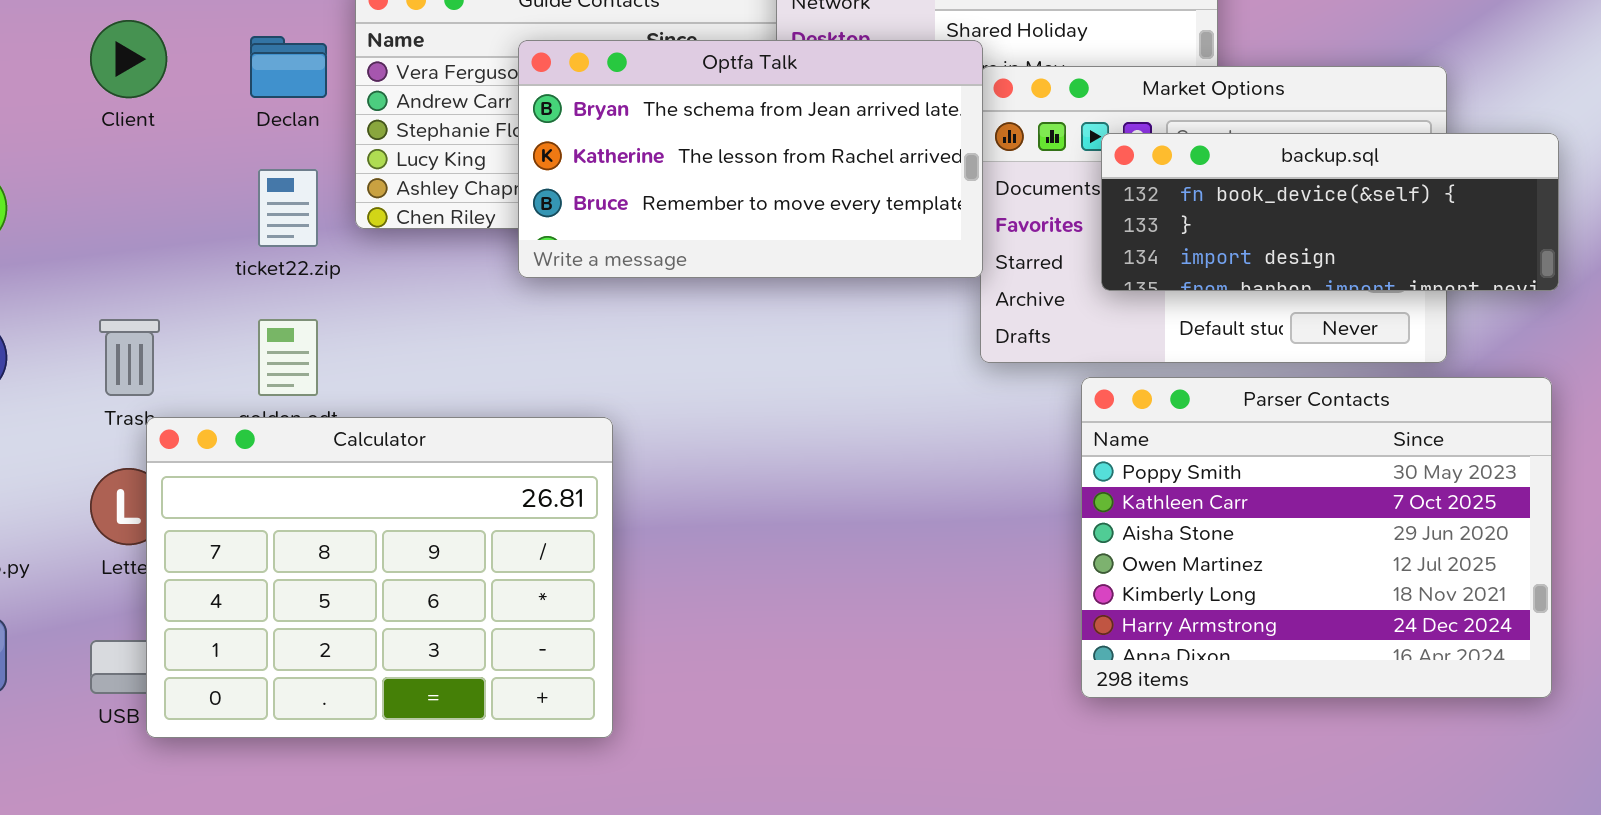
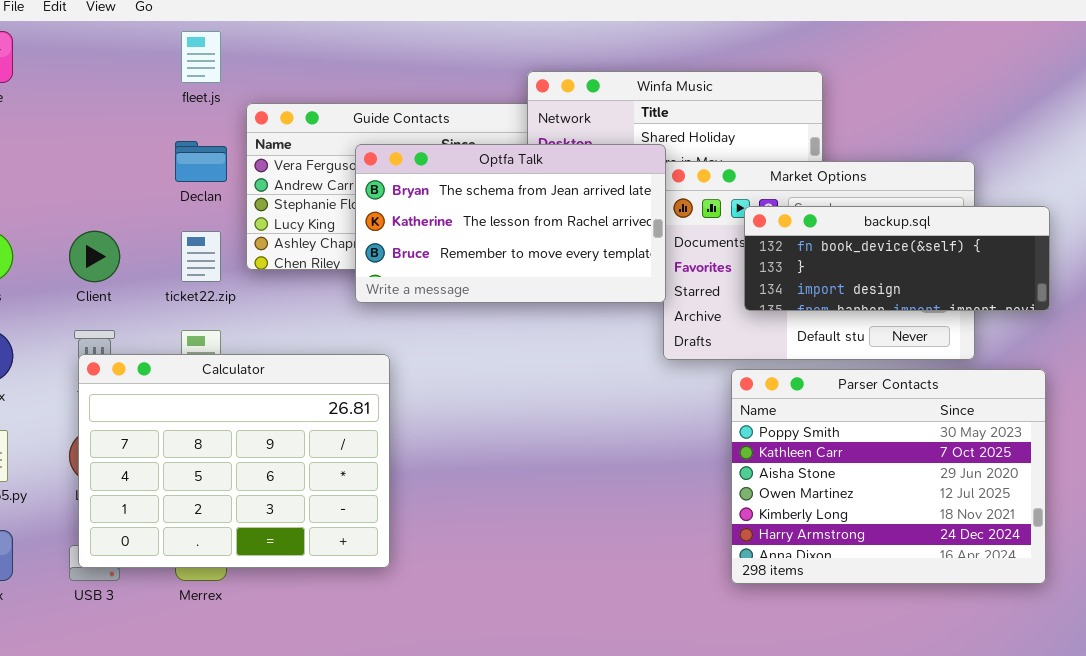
Client: [90,20,167,98] -> [69,231,120,282], moved
Calculator: [146,417,613,738] -> [78,354,390,568], moved

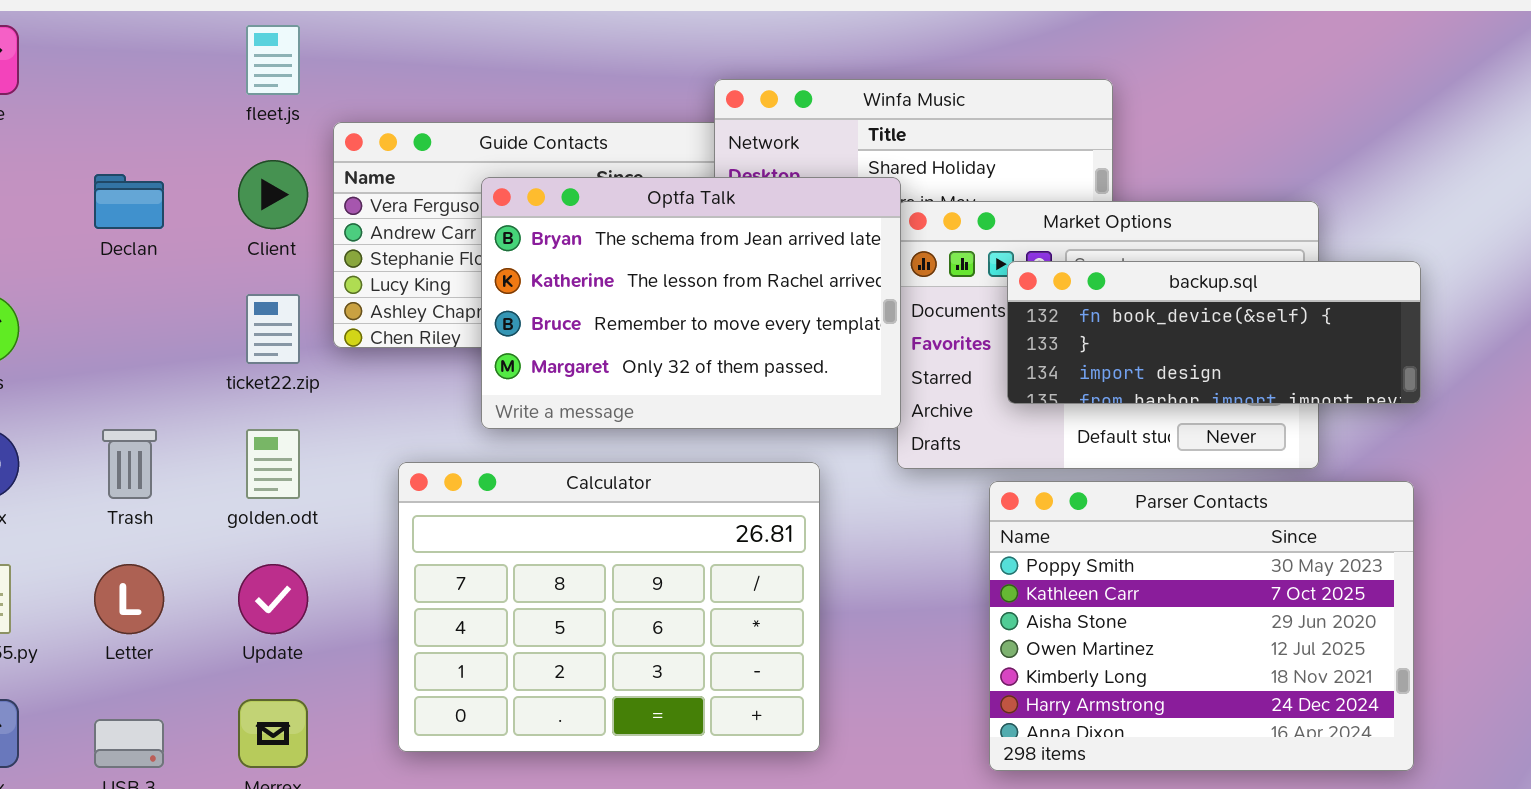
Declan: [175,141,227,182] -> [94,174,164,229], moved
Optfa Talk: [355,144,666,303] -> [481,177,901,429], resized
Client: [69,231,120,282] -> [238,160,308,229], moved
Calculator: [78,354,390,568] -> [398,462,820,752], moved

